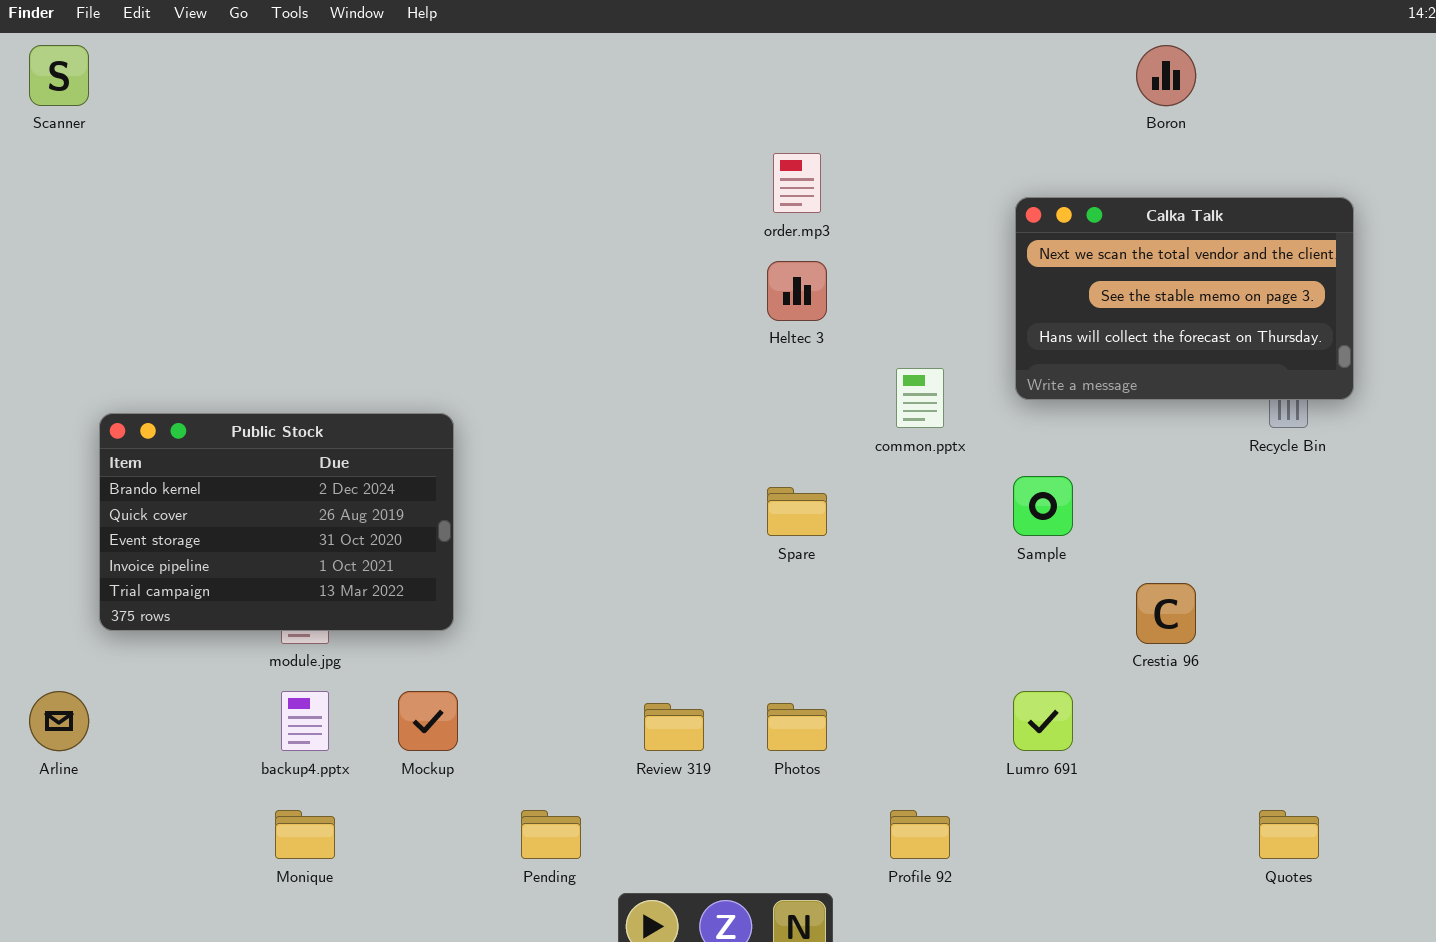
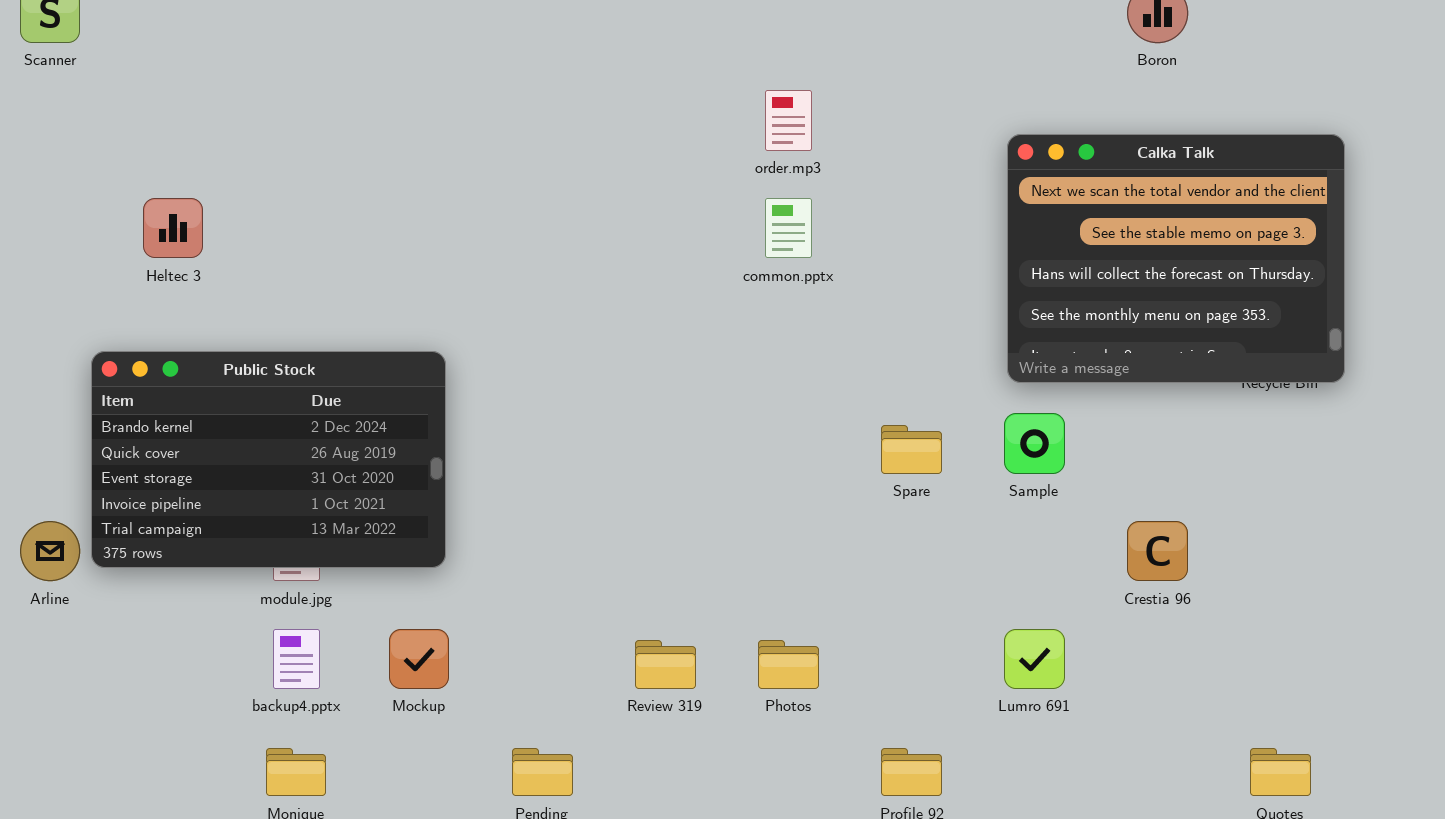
Calka Talk: [1015,197,1354,400] -> [1007,134,1345,383], resized
Heltec 3: [767,261,827,321] -> [143,198,203,258], moved
common.pptx: [896,368,944,428] -> [765,198,812,258], moved
Spare: [767,487,827,536] -> [881,425,942,474], moved
Arline: [29,691,89,751] -> [20,521,80,581], moved

